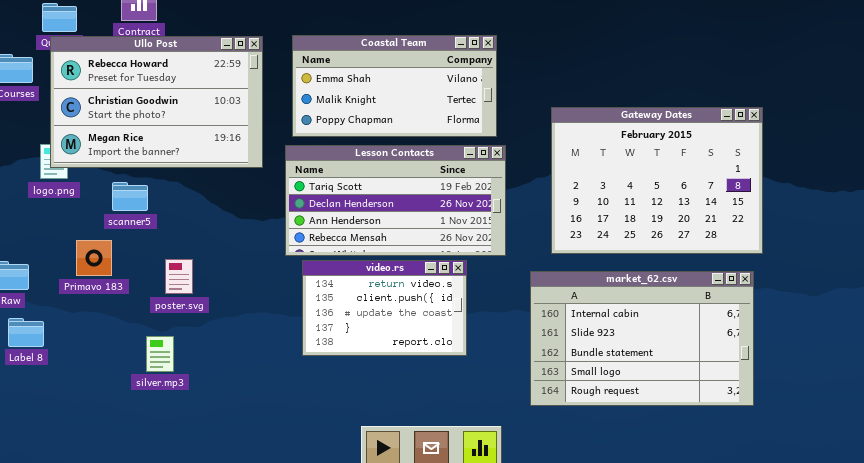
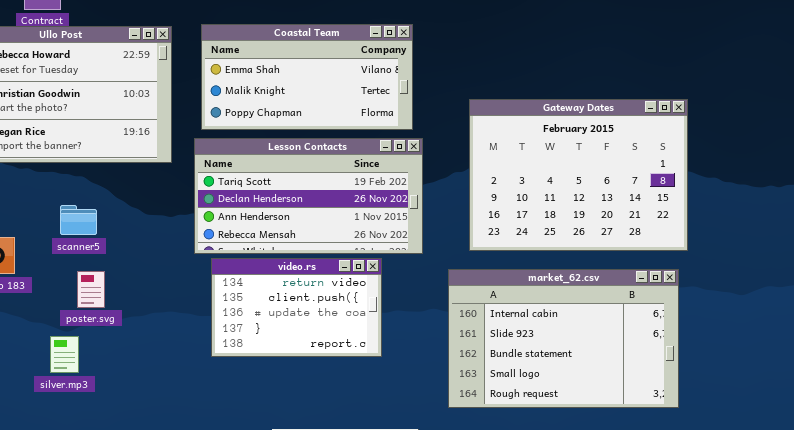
scanner5: [112,182,148,211] -> [60,205,97,235], moved
poster.svg: [165,259,193,294] -> [77,271,105,308], moved

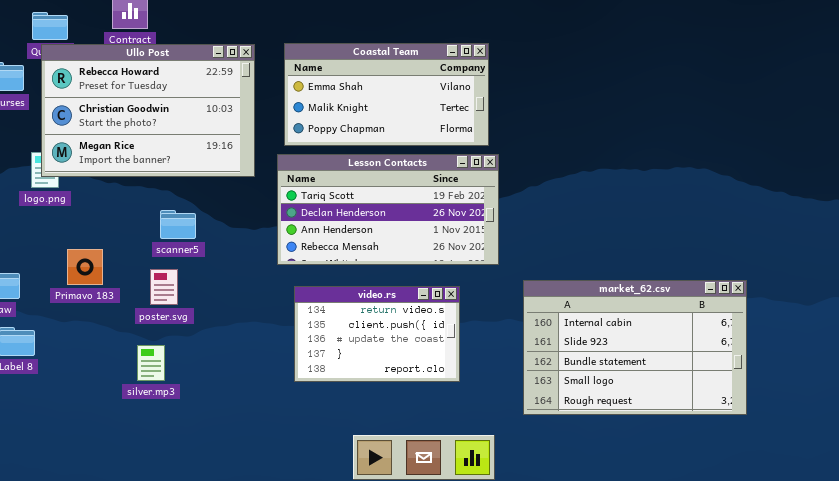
Gateway Dates: [469,99,688,251] -> none, closed
scanner5: [60,205,97,235] -> [160,210,196,239], moved
video.rs: [211,258,382,357] -> [294,286,460,382], moved
poster.svg: [77,271,105,308] -> [150,269,178,305], moved

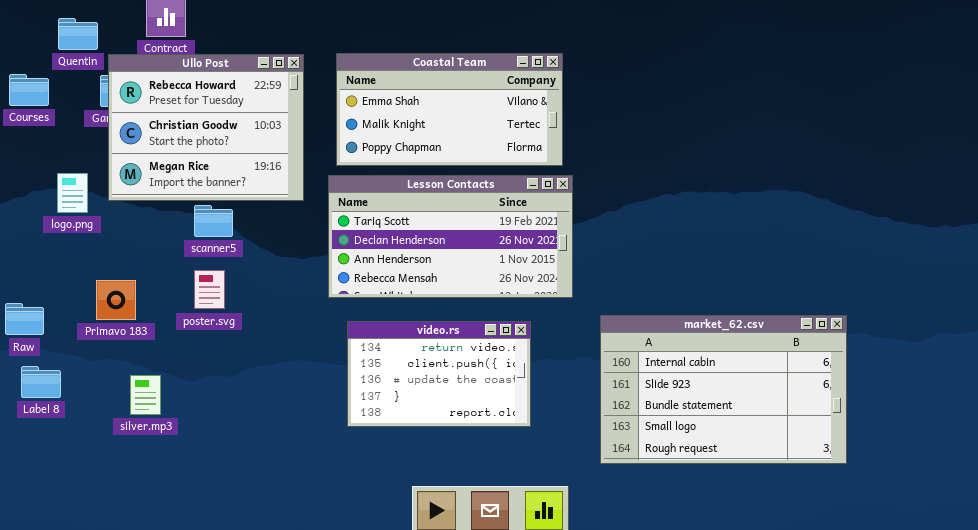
Ullo Post: [41,44,255,177] -> [108,54,304,201], resized
scanner5: [160,210,196,239] -> [194,205,233,237], moved
poster.svg: [150,269,178,305] -> [194,270,225,309], moved
silver.mp3: [137,345,165,381] -> [130,375,161,415], moved

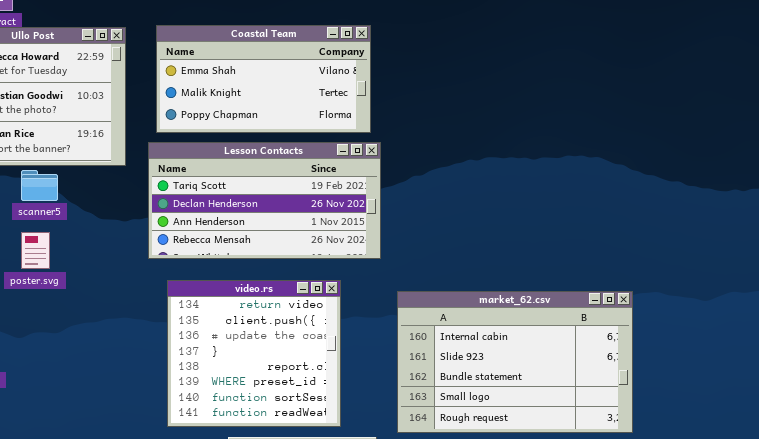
market_62.csv: [600,315,847,464] -> [397,291,633,433], moved
video.rs: [347,321,531,427] -> [167,280,341,427], resized

